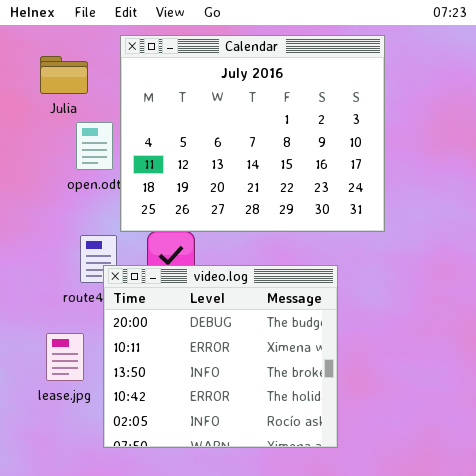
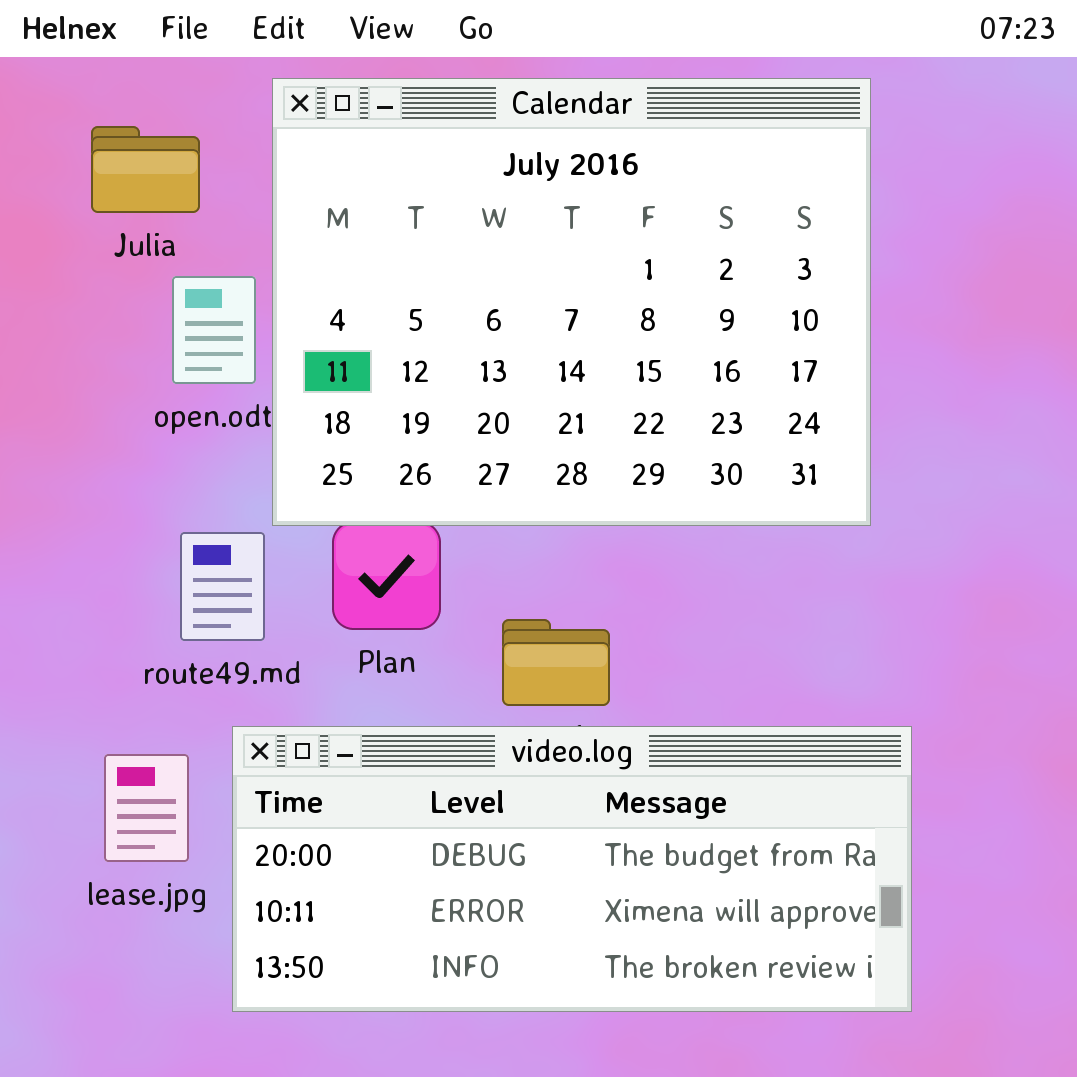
video.log: [103,265,338,448] -> [232,726,912,1012], resized

